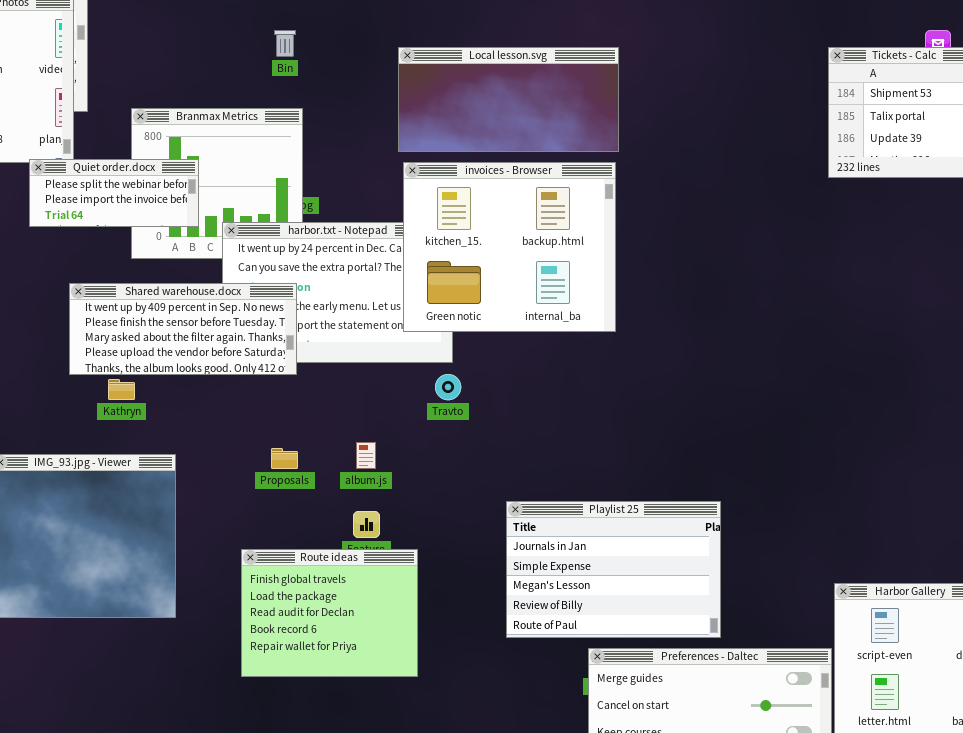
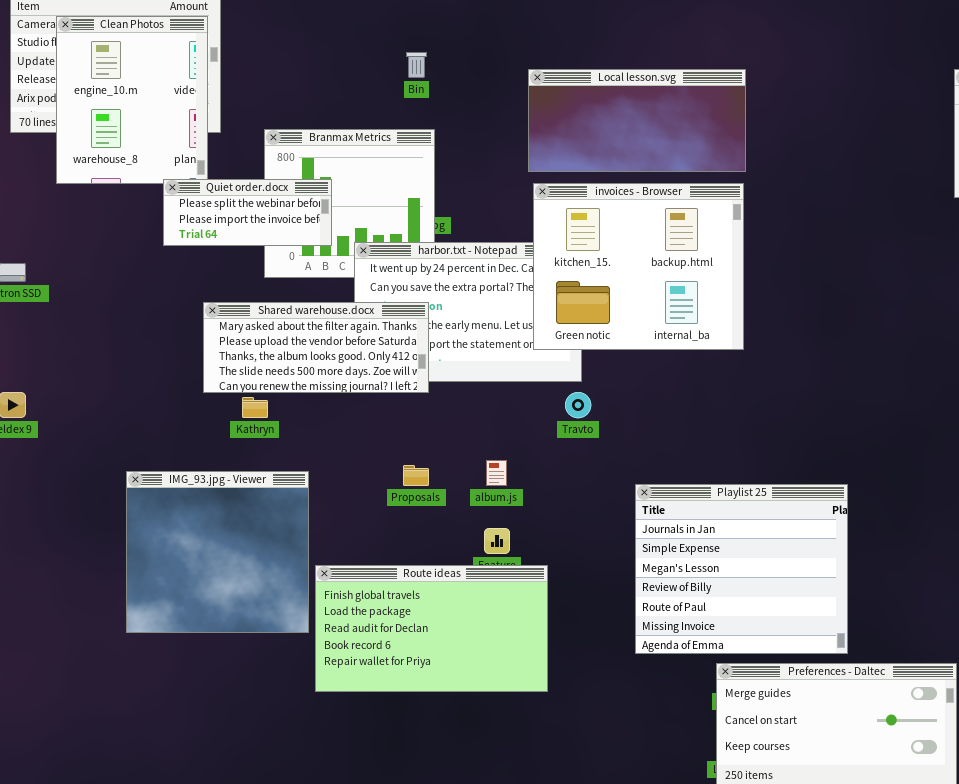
Shared warehouse.docx: [69,283,297,375] -> [203,302,429,393], scrolled down 2 rows
Playlist 25: [506,501,721,638] -> [635,484,848,654], resized
Route ideas: [241,549,418,677] -> [315,565,548,692], resized

